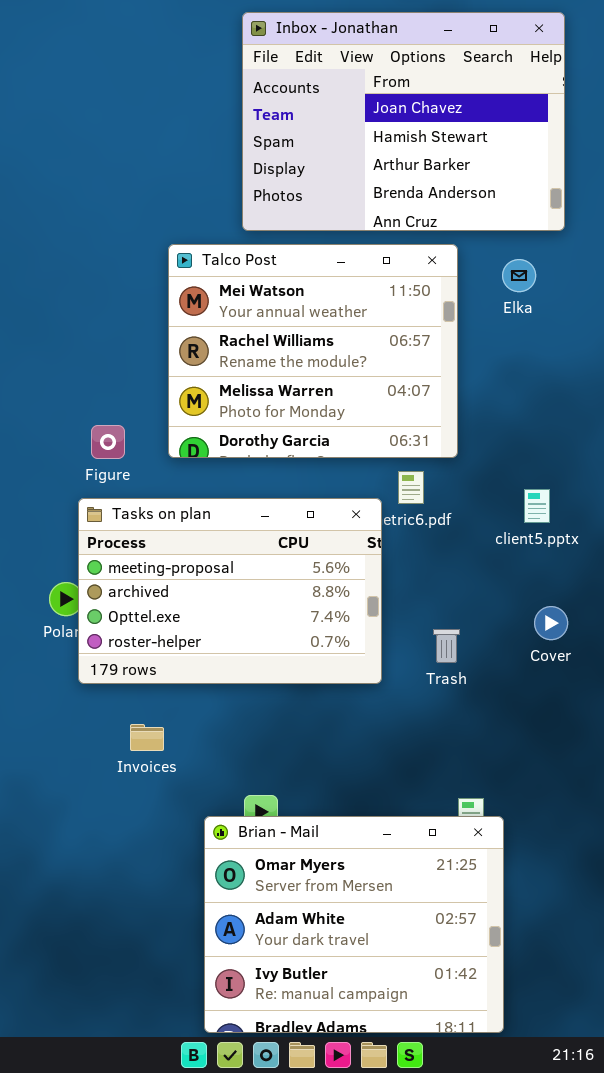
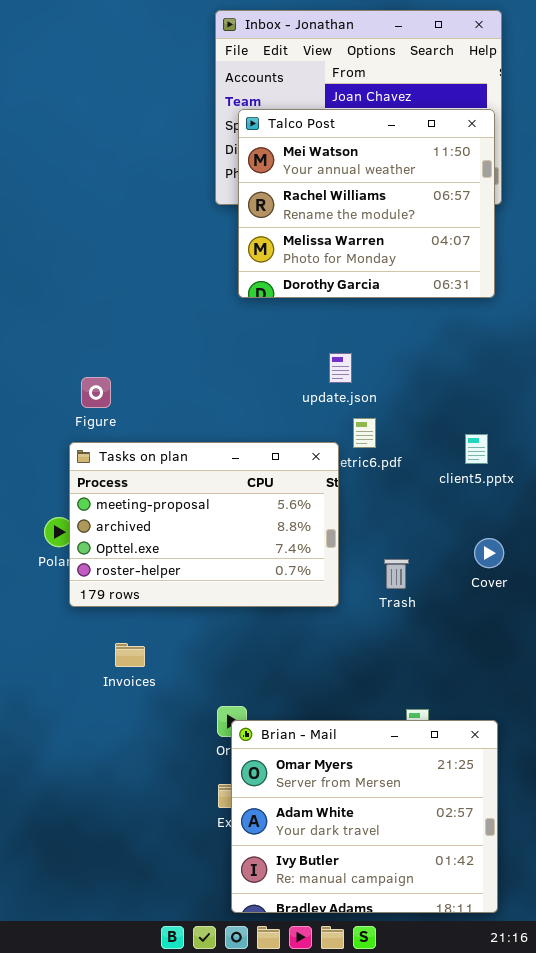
Talco Post: [168,244,458,458] -> [238,109,495,298], moved
Brian - Mail: [204,816,504,1033] -> [231,720,498,913], moved

